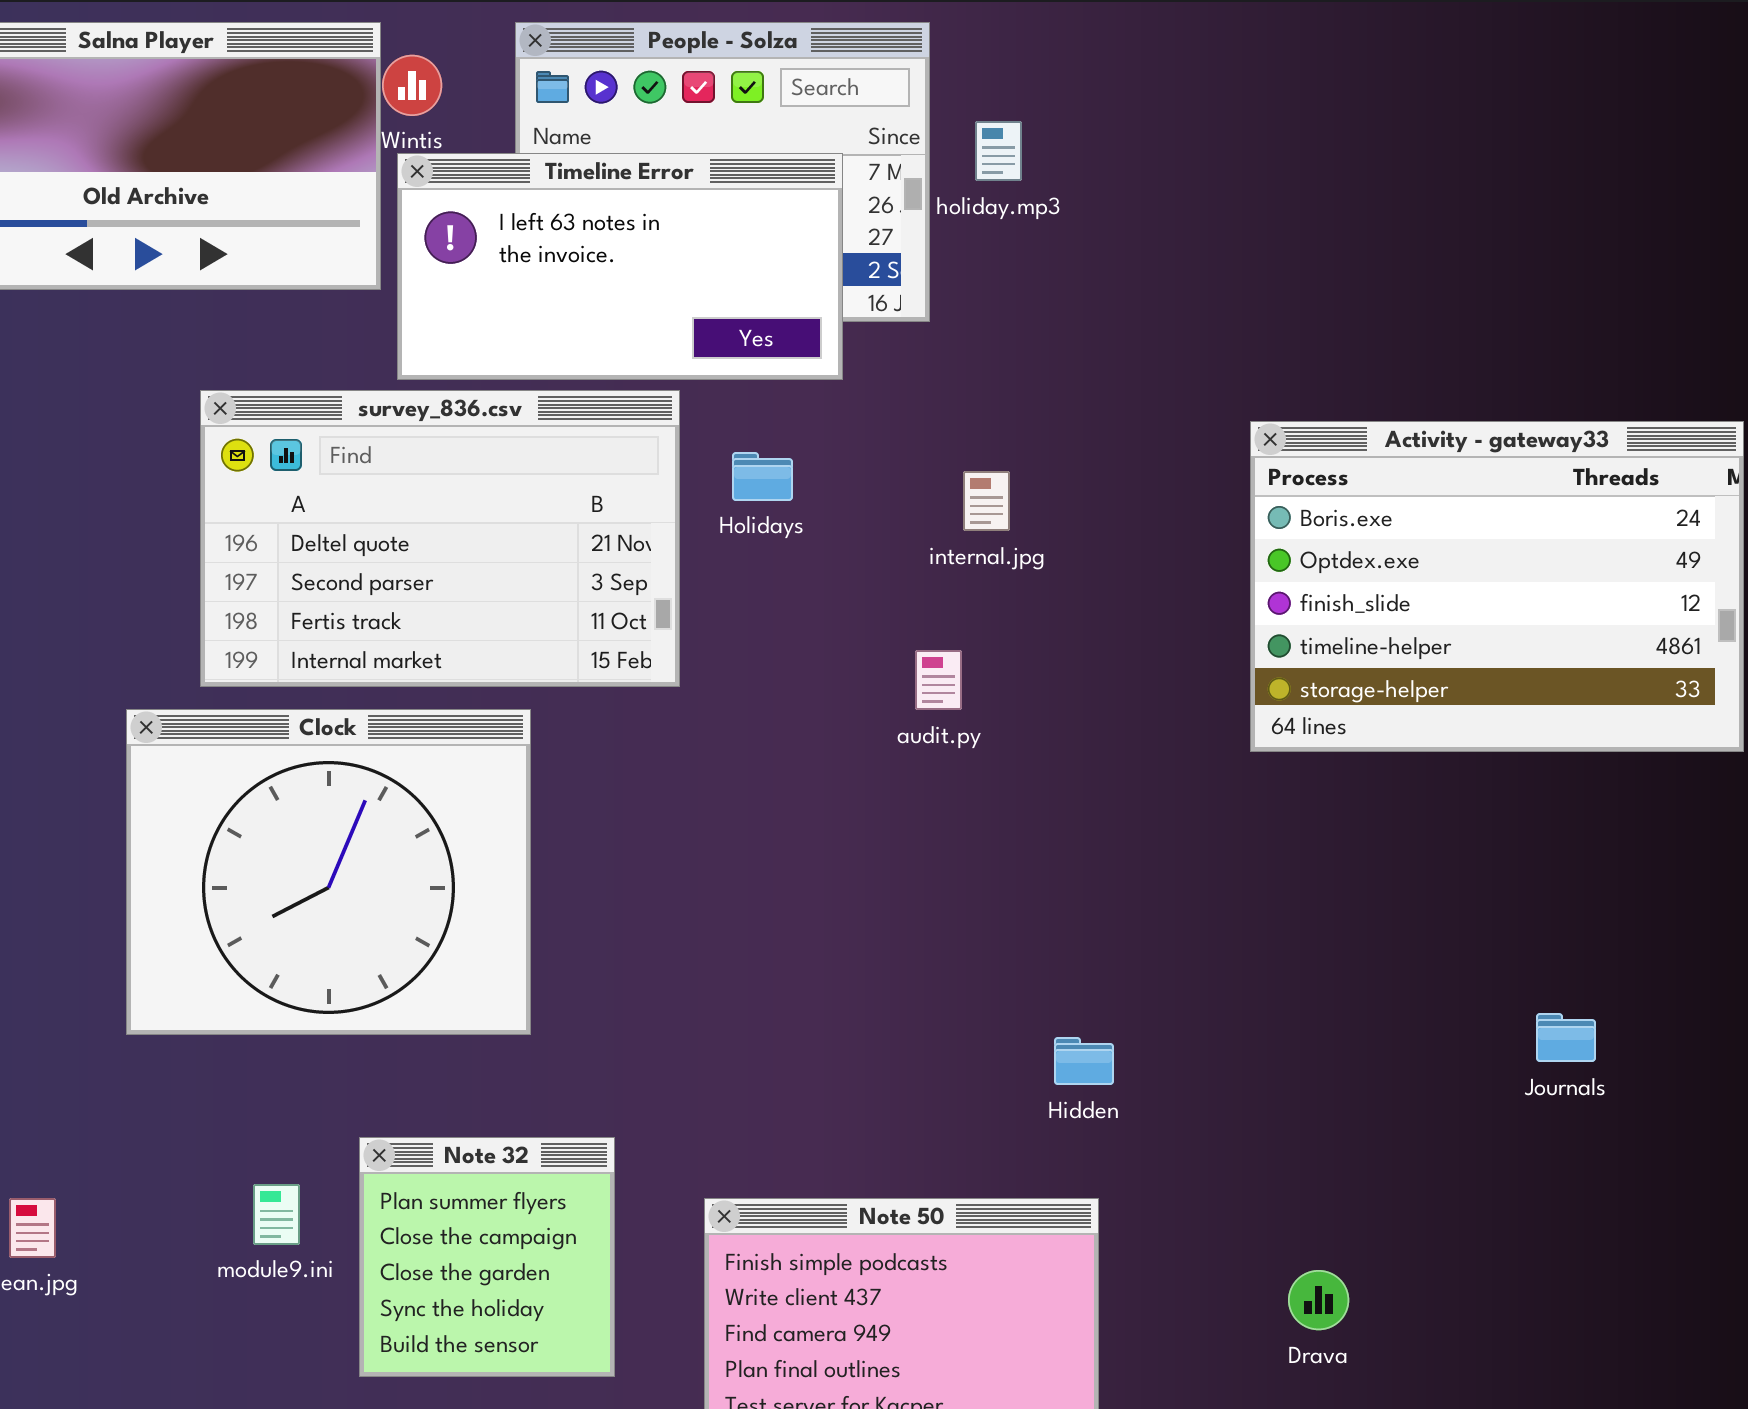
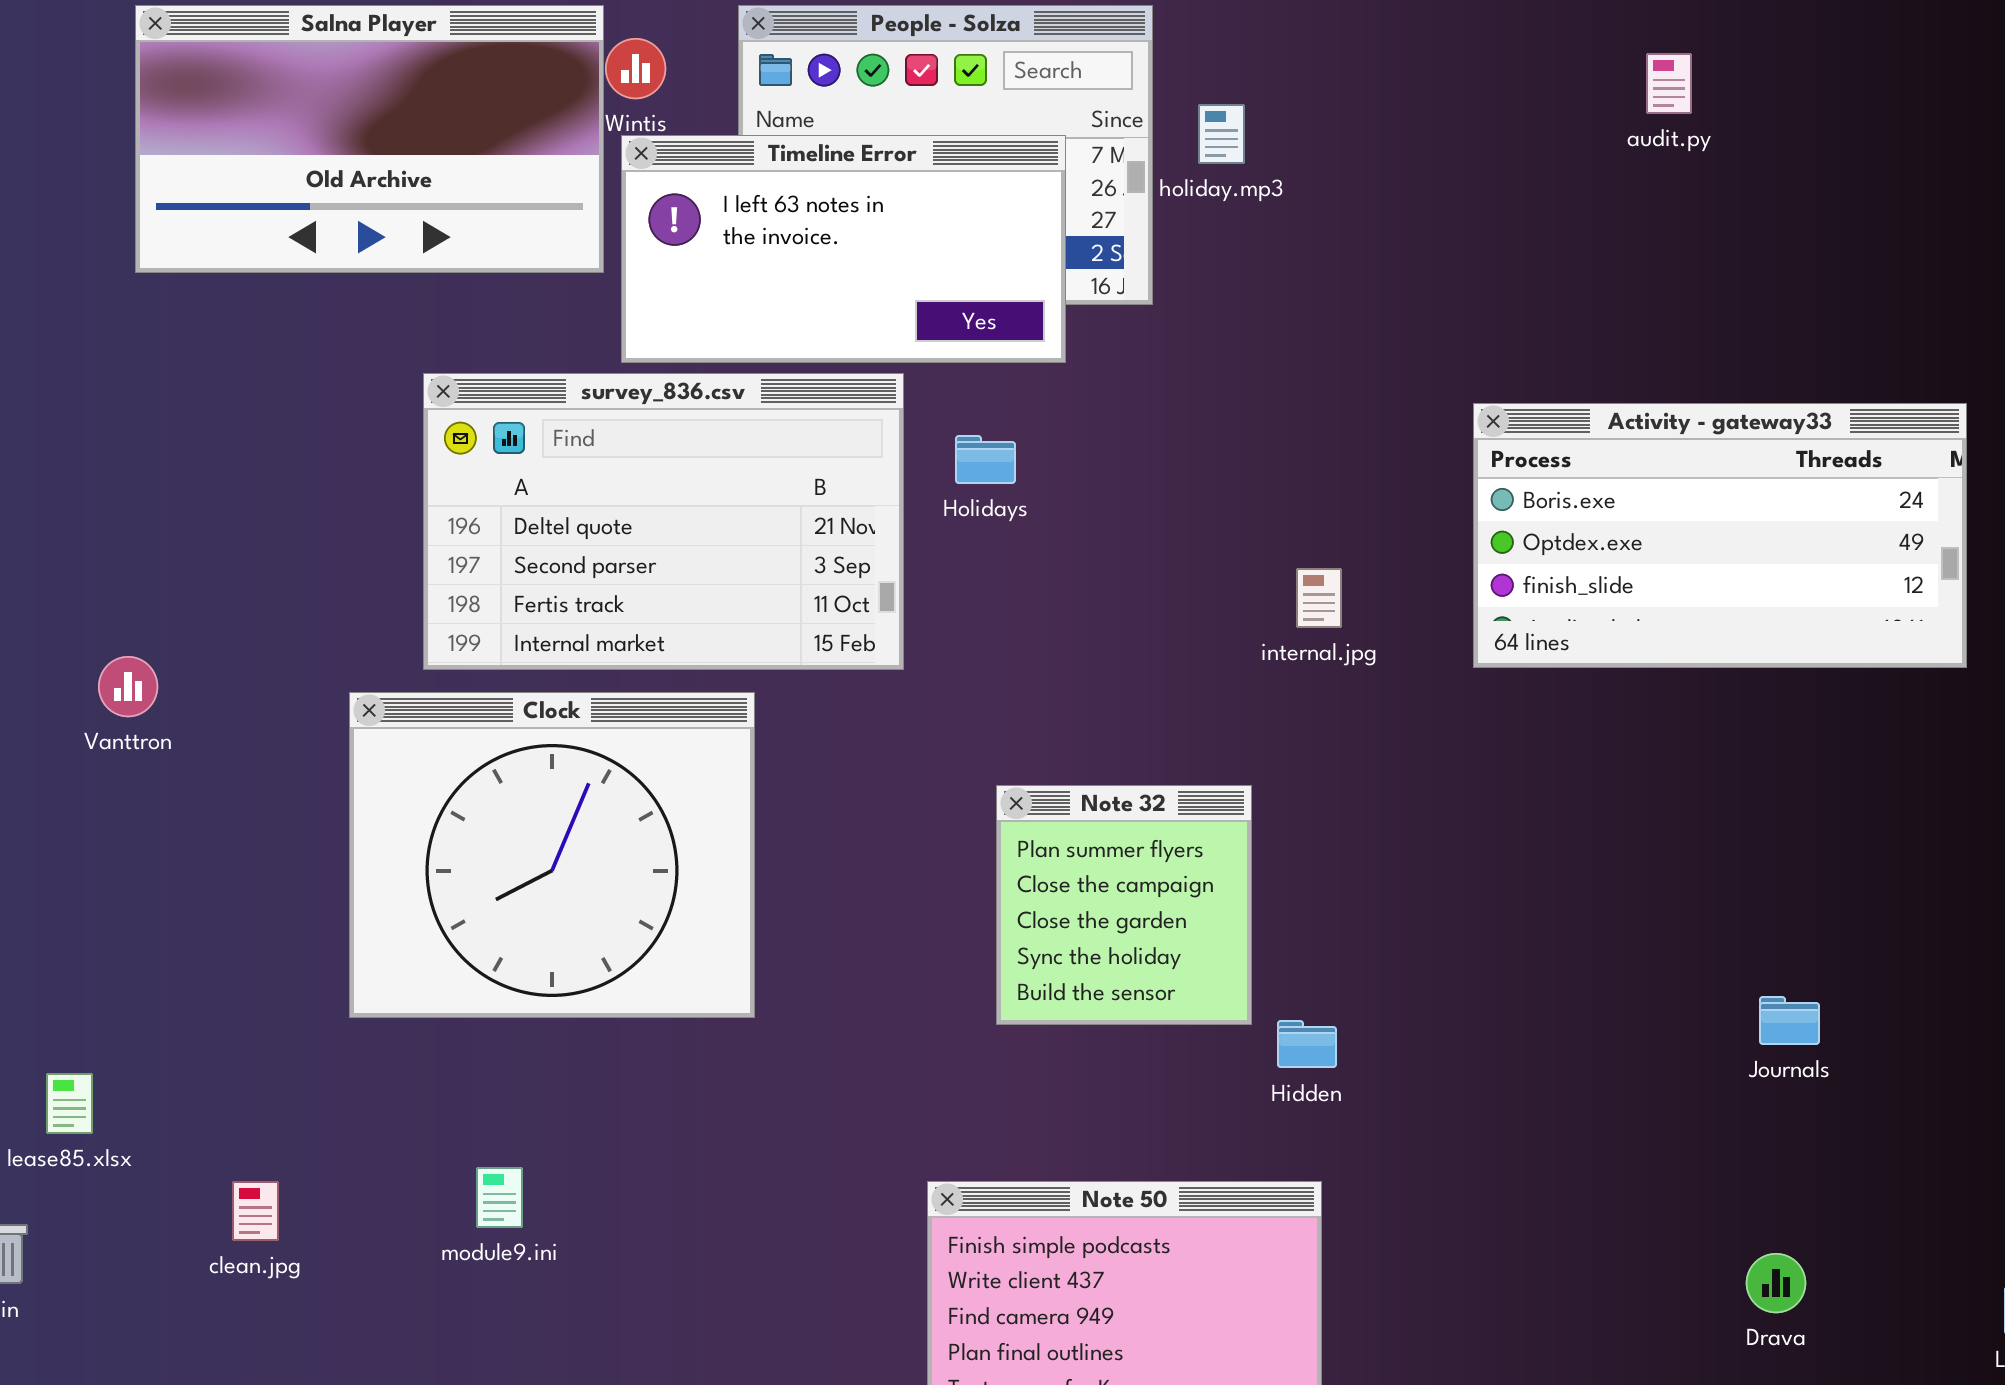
Activity - gateway33: [1250,421,1744,752] -> [1473,403,1967,668], resized
internal.jpg: [963,471,1010,531] -> [1296,568,1342,628], moved
audit.py: [915,650,962,710] -> [1646,53,1692,114], moved
Note 32: [359,1137,615,1377] -> [996,785,1252,1025], moved
Drava: [1288,1270,1349,1330] -> [1746,1253,1806,1313], moved

